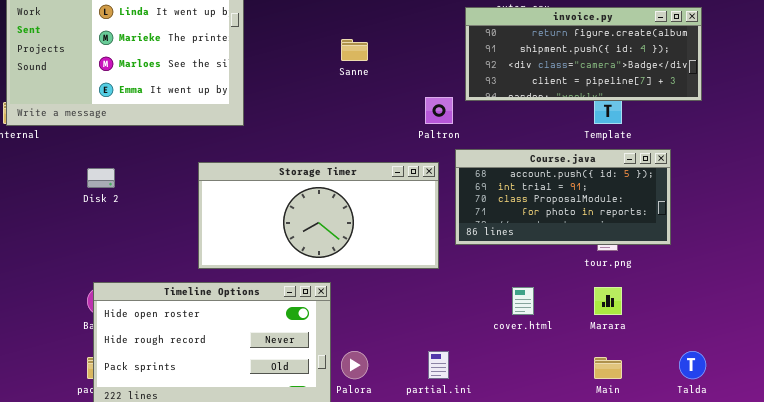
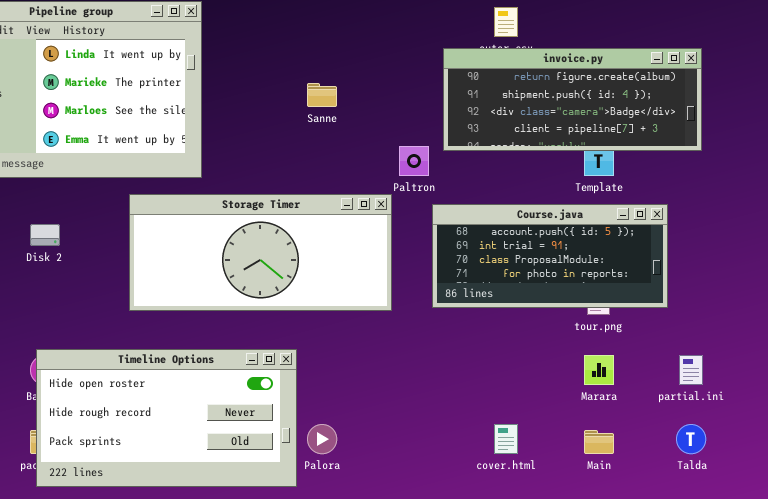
Storage Timer: [198,162,439,269] -> [129,194,392,311], moved
cover.html: [512,287,534,315] -> [494,424,518,454], moved
partial.ini: [428,351,449,379] -> [679,355,703,385], moved

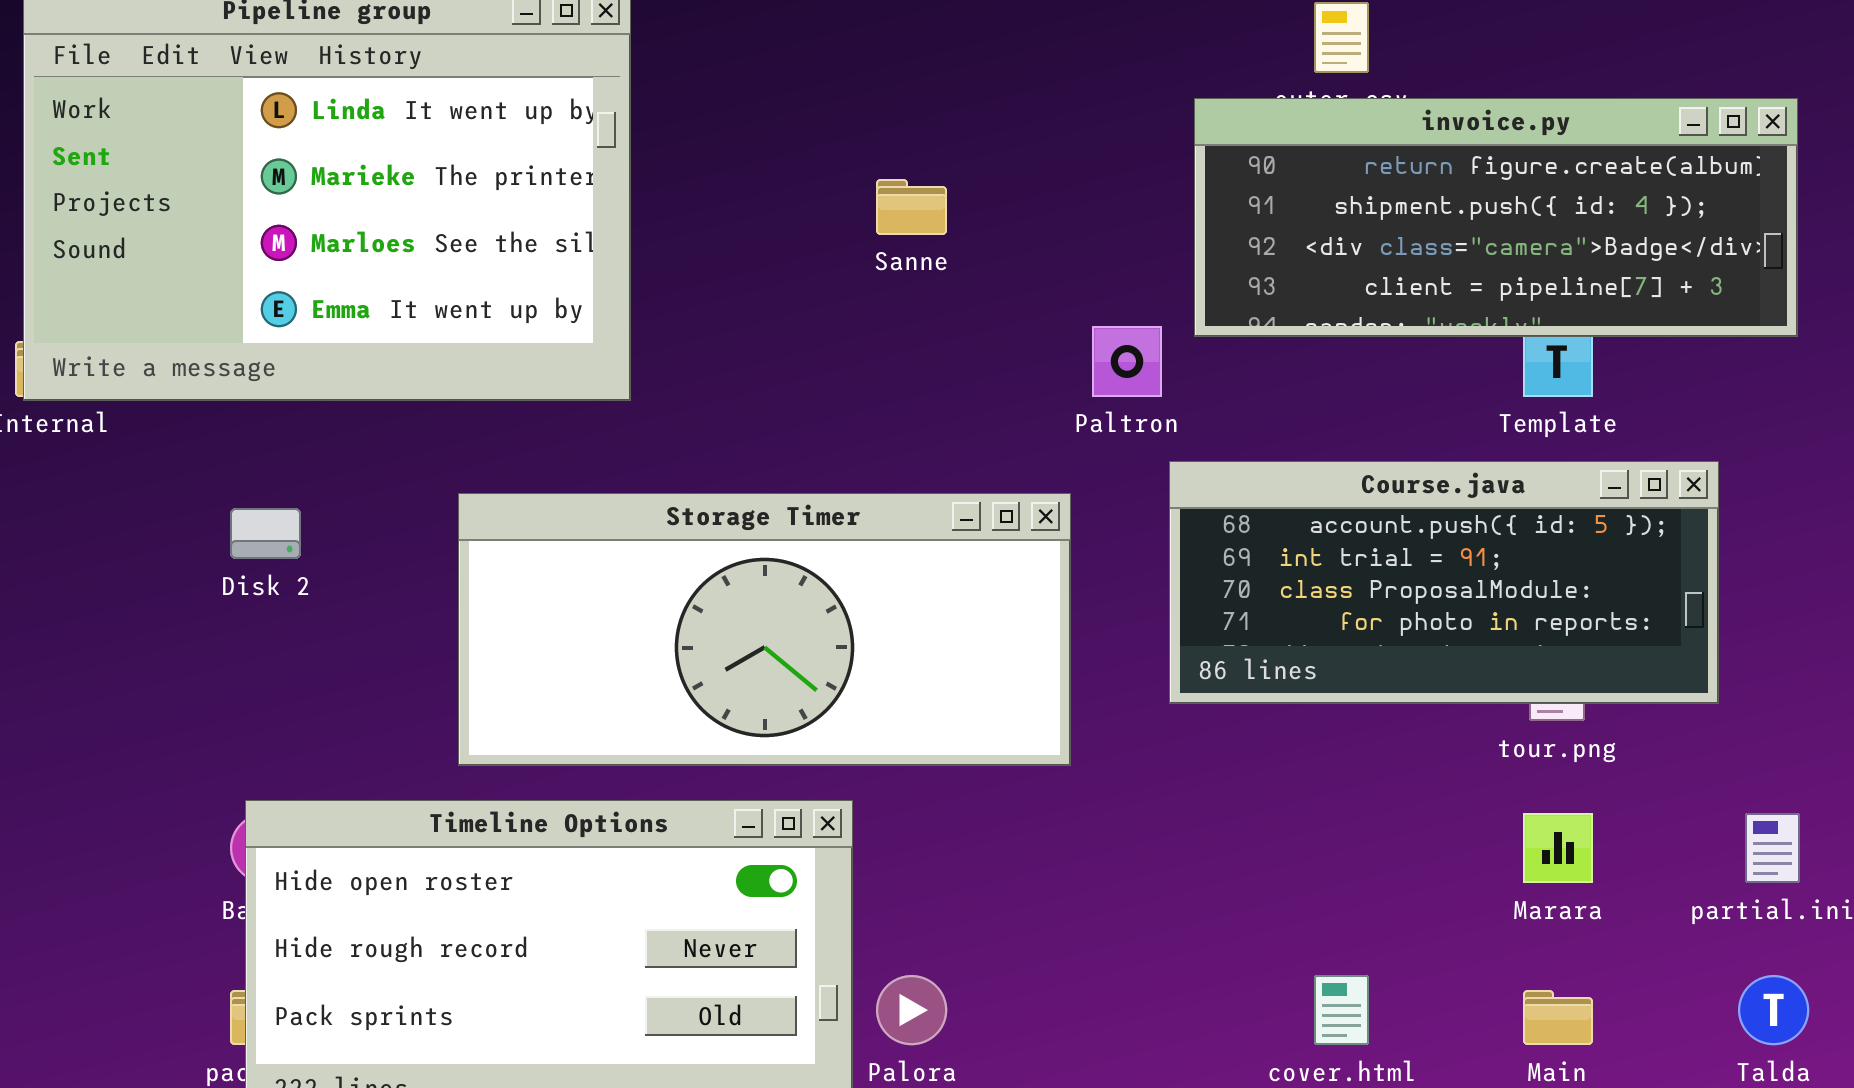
Storage Timer: [129,194,392,311] -> [458,493,1071,766], moved

